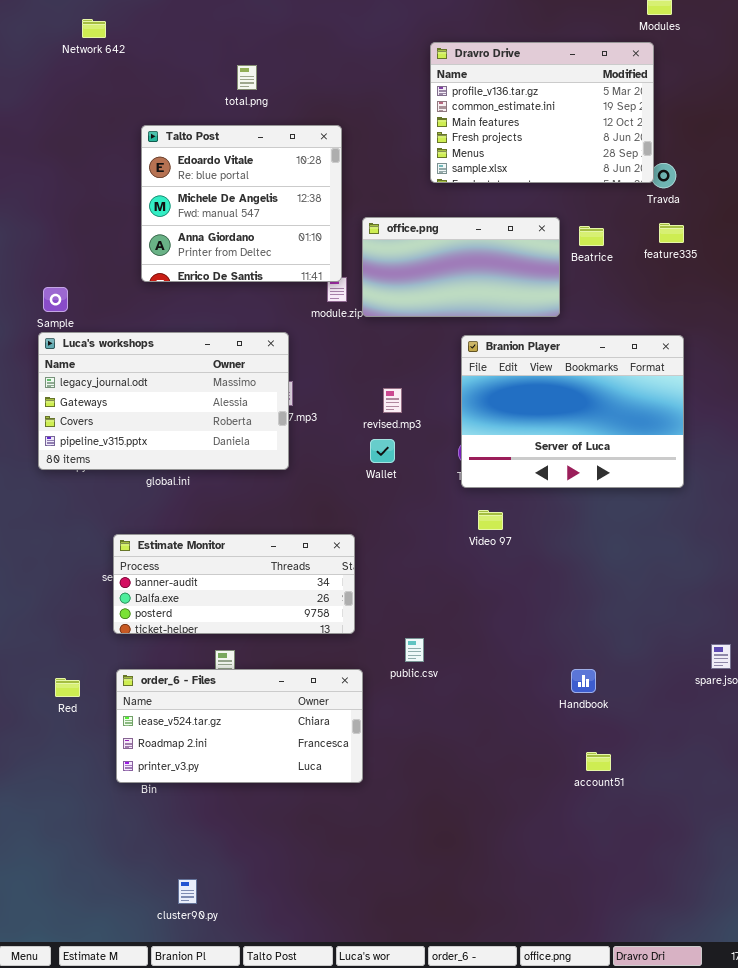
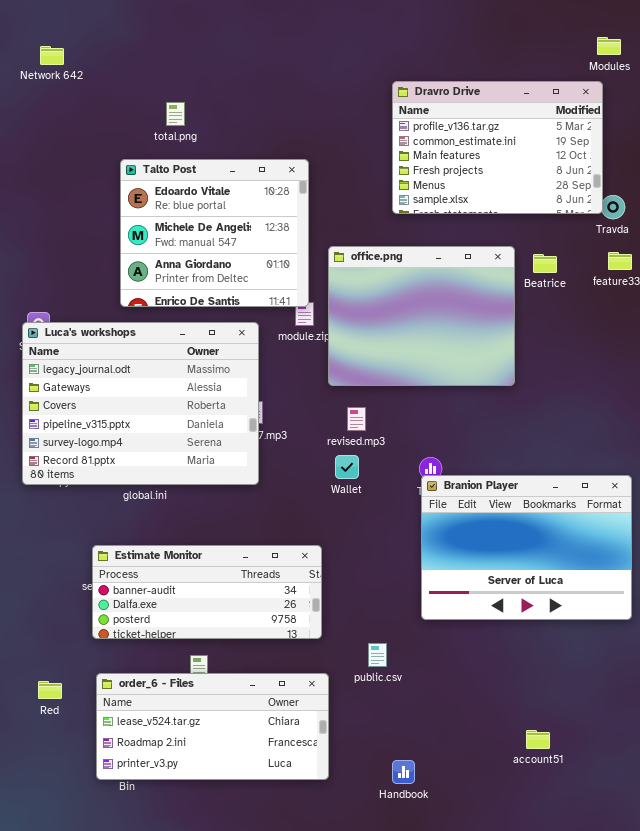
Network 642: [82,19,106,38] -> [40,46,64,65], moved
total.png: [237,65,257,90] -> [166,102,185,126], moved
office.png: [362,217,560,317] -> [328,246,515,386], resized
Luca's workshops: [38,332,289,470] -> [22,322,259,485], resized
Branion Player: [461,335,684,488] -> [421,475,632,620], moved
Handbook: [571,669,596,693] -> [392,760,415,784], moved
account51: [586,752,611,771] -> [526,730,550,749], moved

